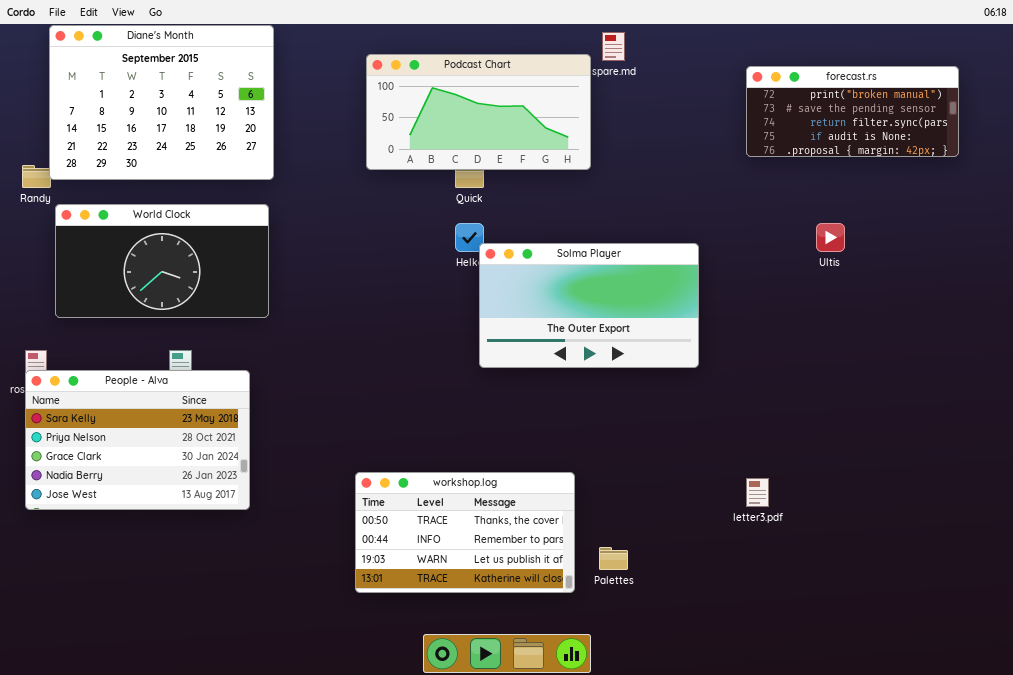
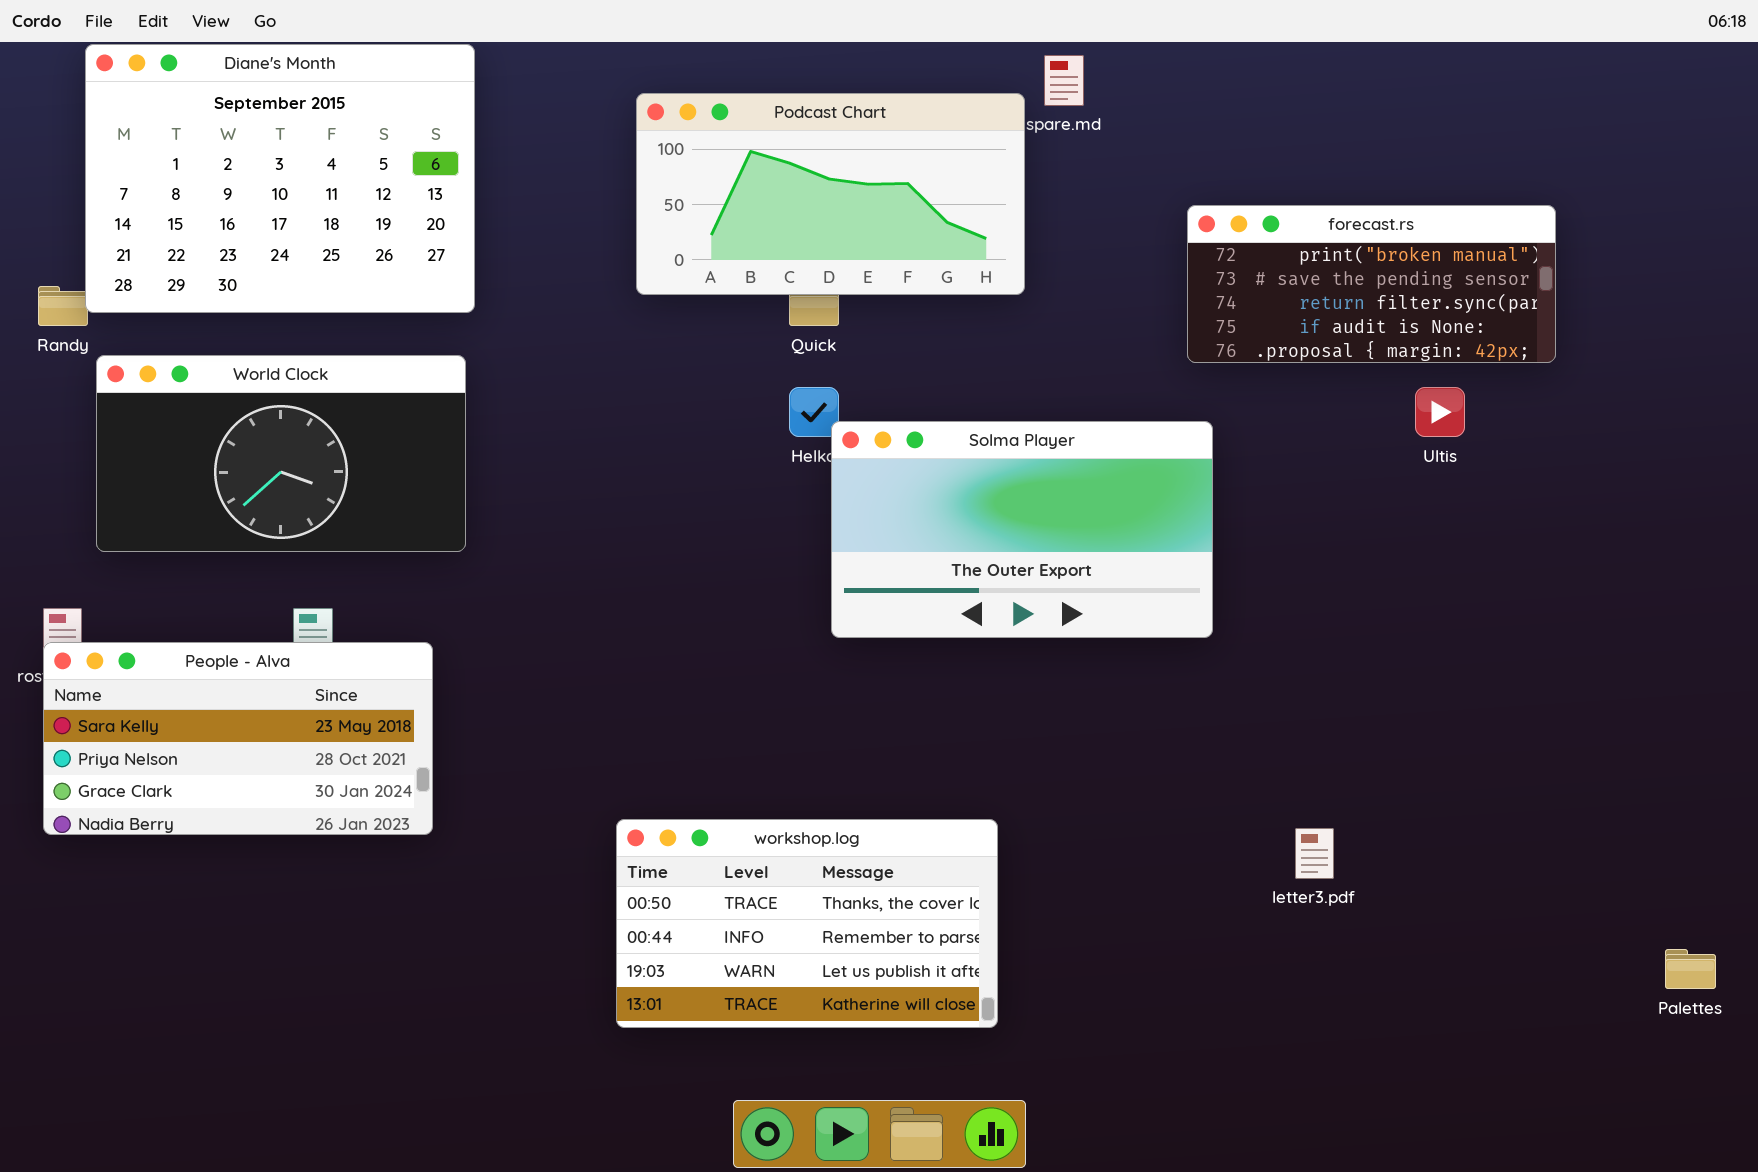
forecast.rs: [746,66,959,157] -> [1187,205,1556,363], moved
People - Alva: [25,370,250,510] -> [43,642,433,835], resized
Palettes: [599,547,628,570] -> [1665,949,1716,989], moved

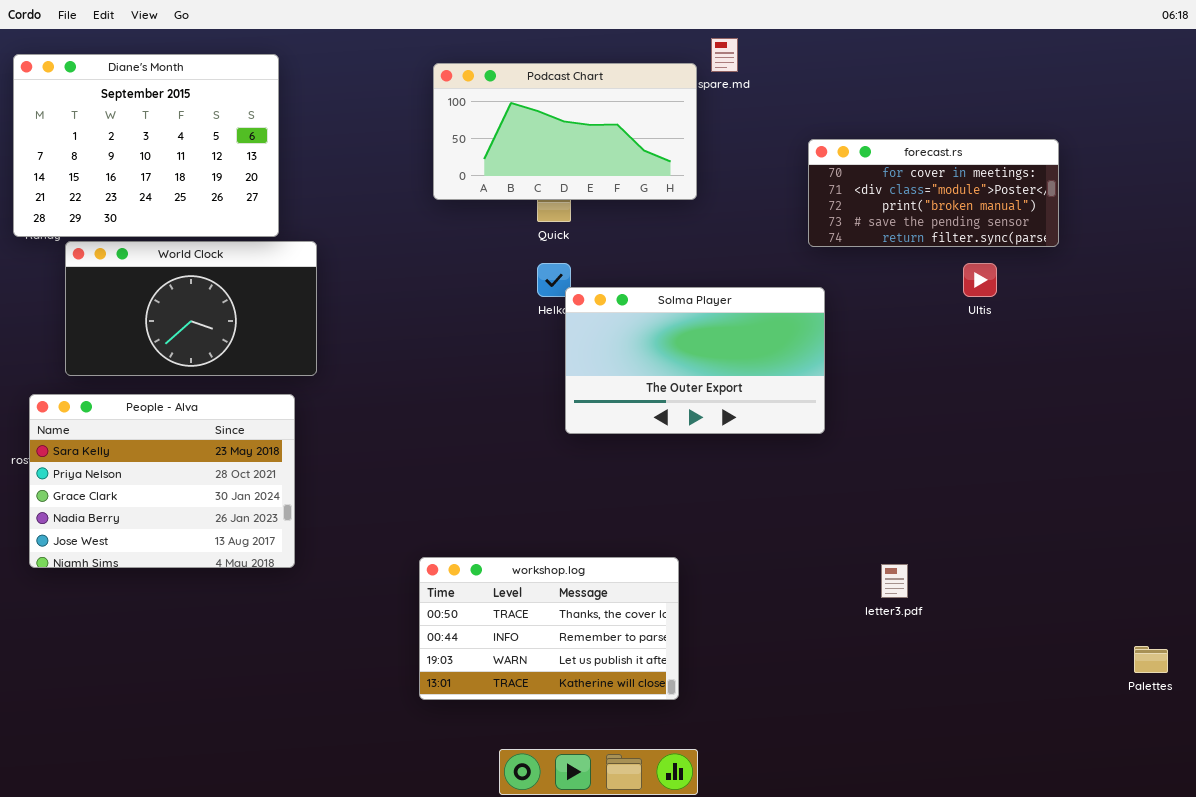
Diane's Month: [85,44,475,313] -> [13,54,279,237], moved
forecast.rs: [1187,205,1556,363] -> [808,139,1059,247], scrolled up 2 rows
People - Alva: [43,642,433,835] -> [29,394,295,568], resized

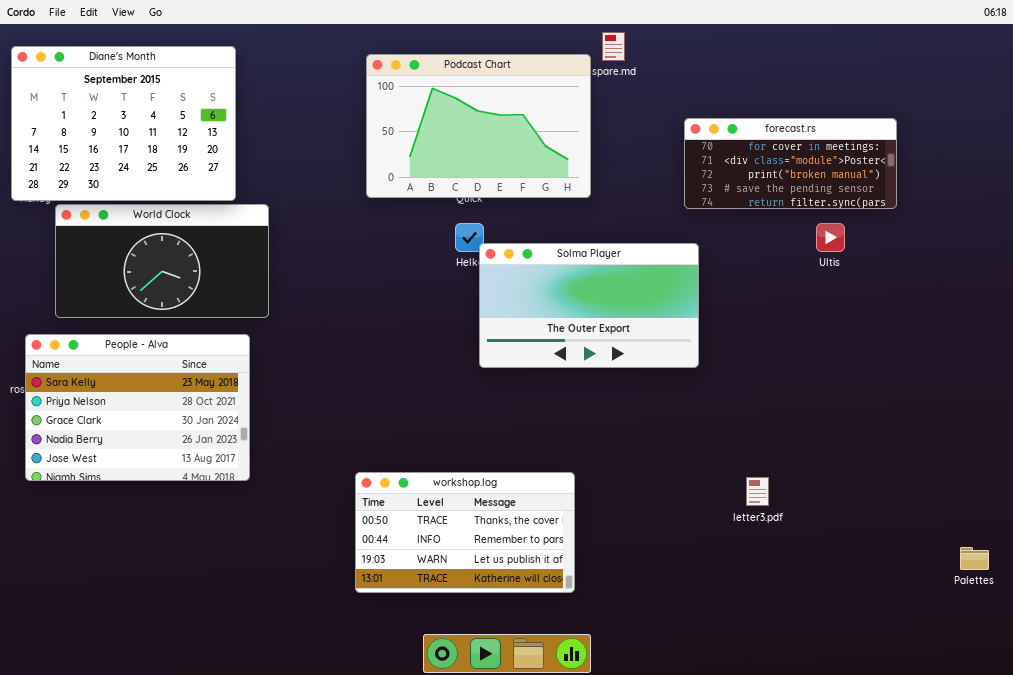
Podcast Chart: [433,63,697,200] -> [366,54,591,198], resized

